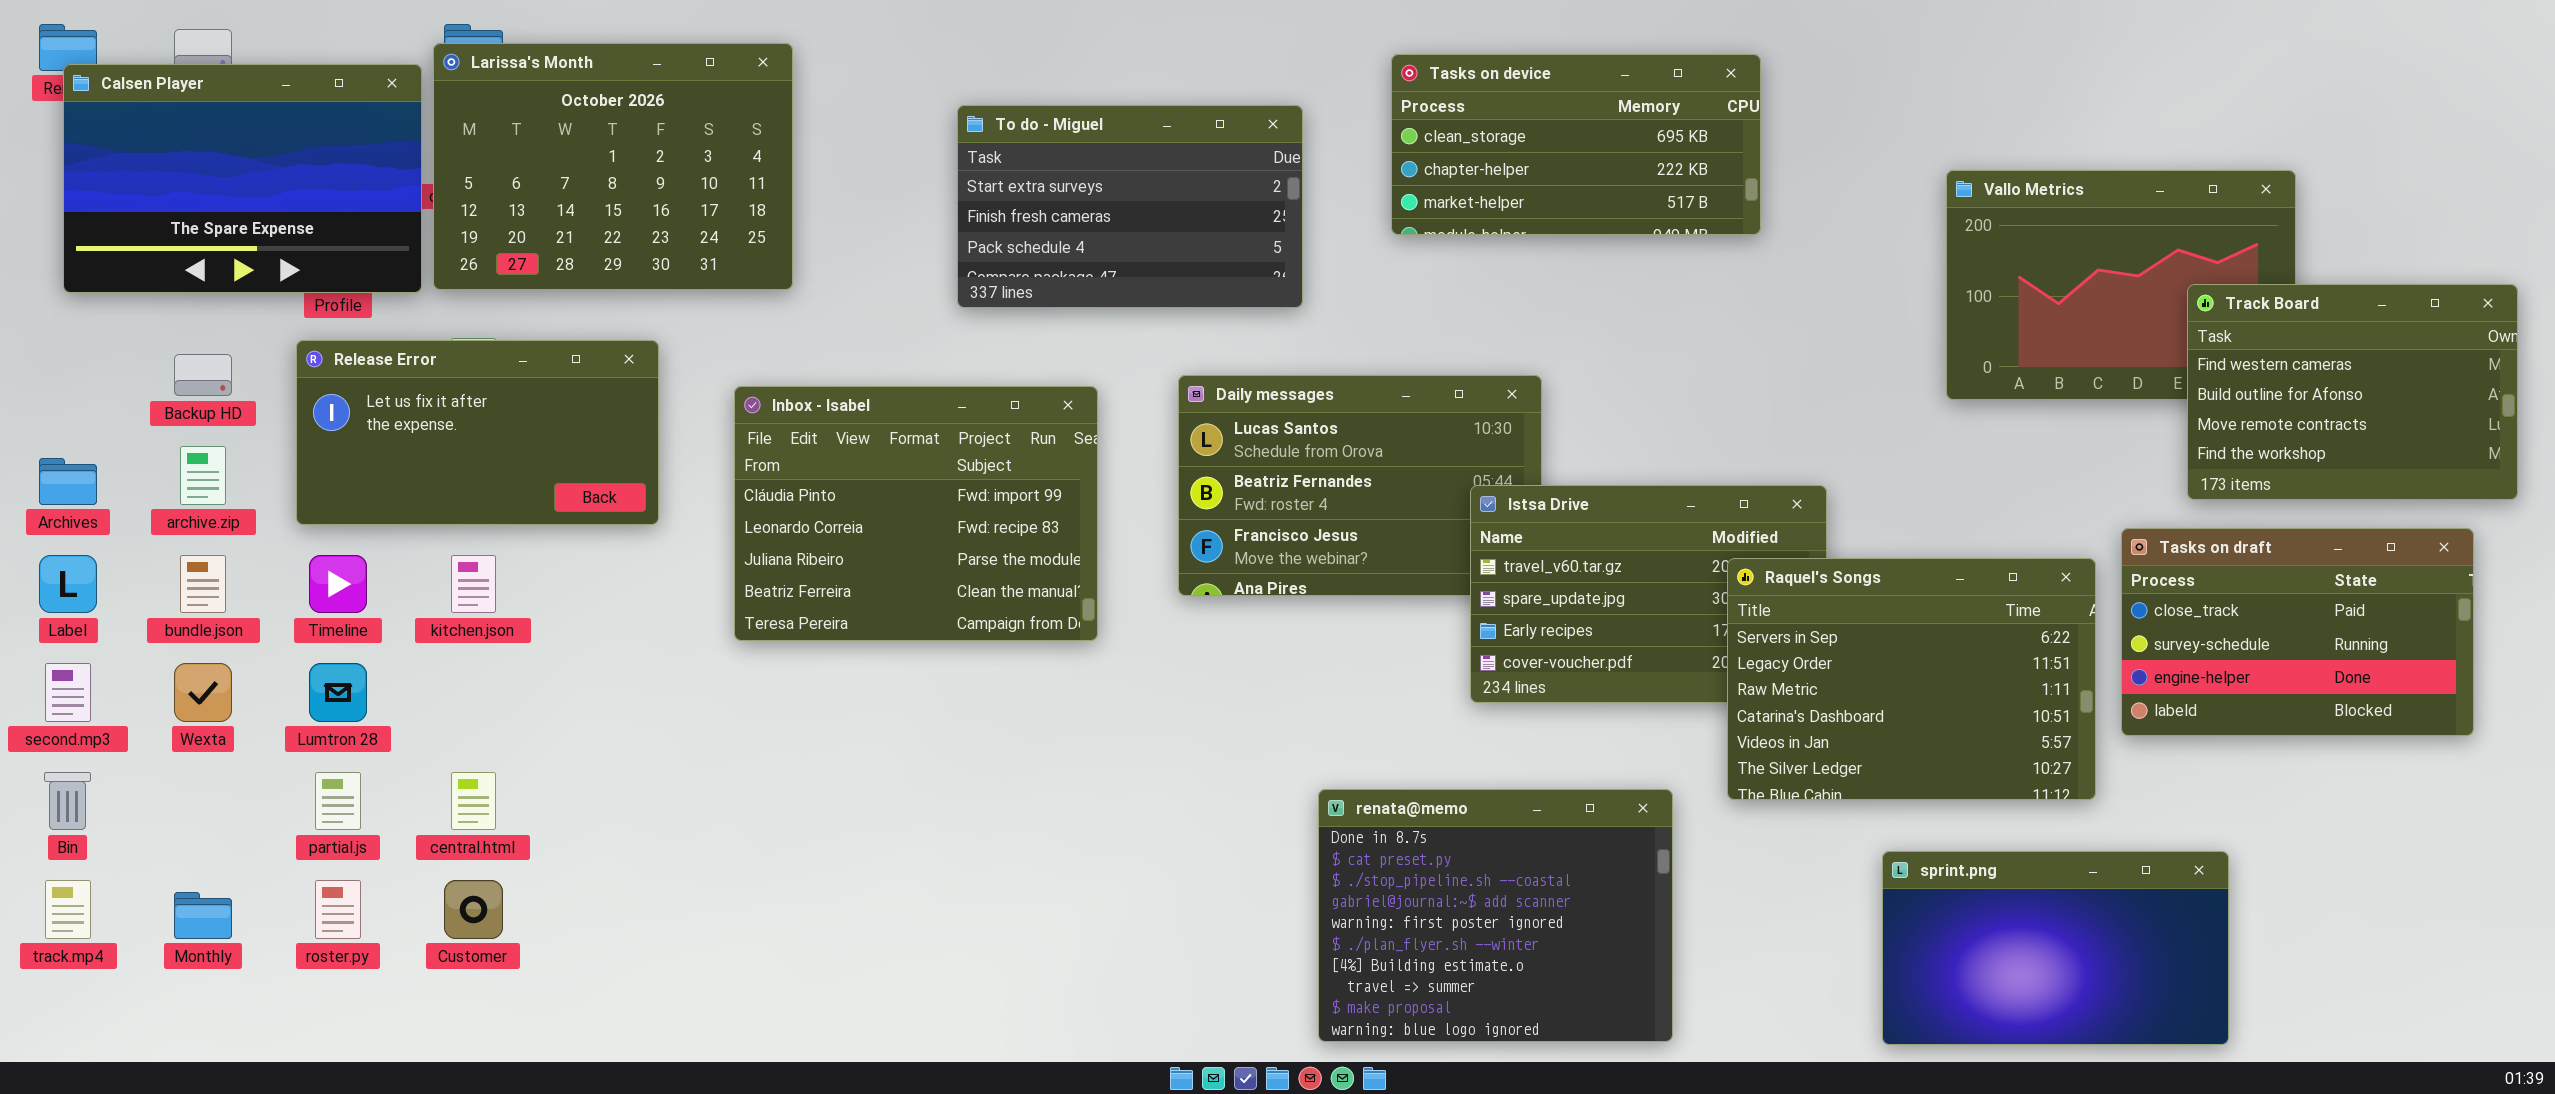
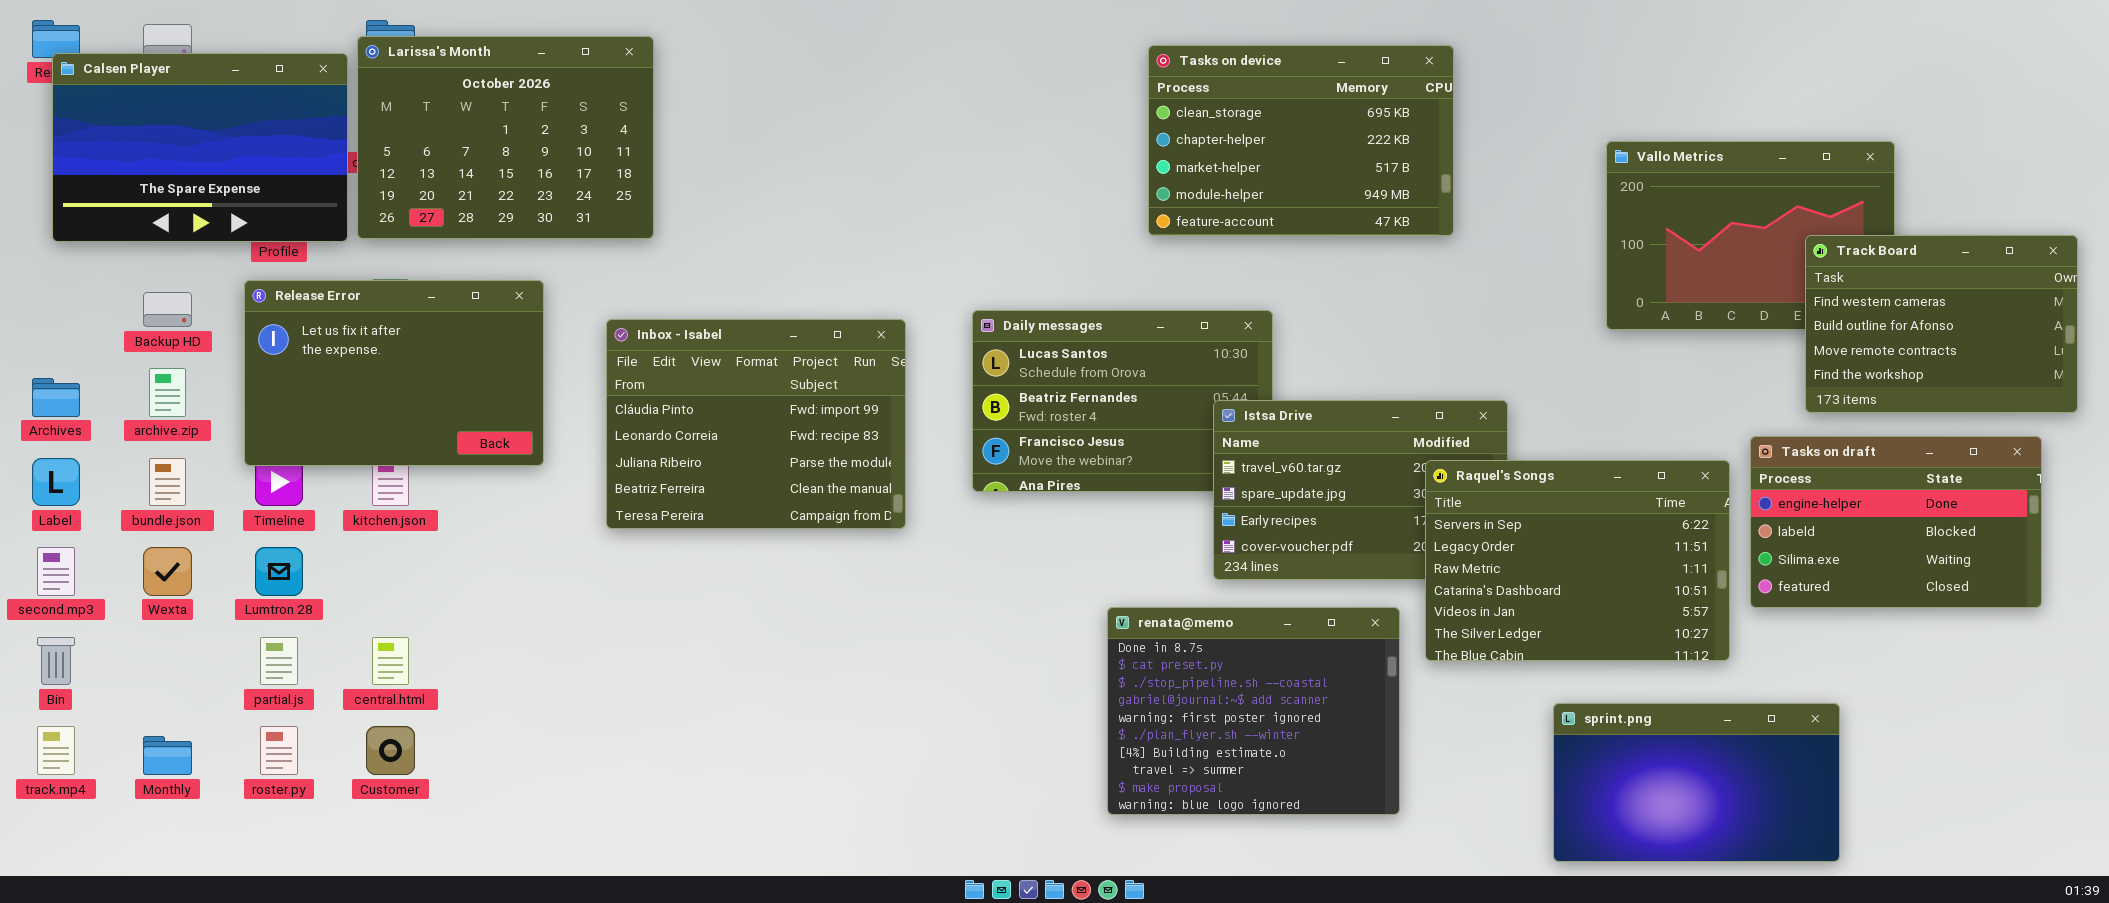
Tasks on device: [1391,54,1761,235] -> [1148,45,1454,236], resized
To do - Miguel: [957,105,1303,308] -> none, closed
Release Error: [296,340,659,525] -> [244,280,544,466], resized
Tasks on draft: [2121,528,2474,736] -> [1750,436,2042,608], scrolled down 2 rows
renata@memo: [1318,789,1673,1042] -> [1107,607,1400,815], moved

